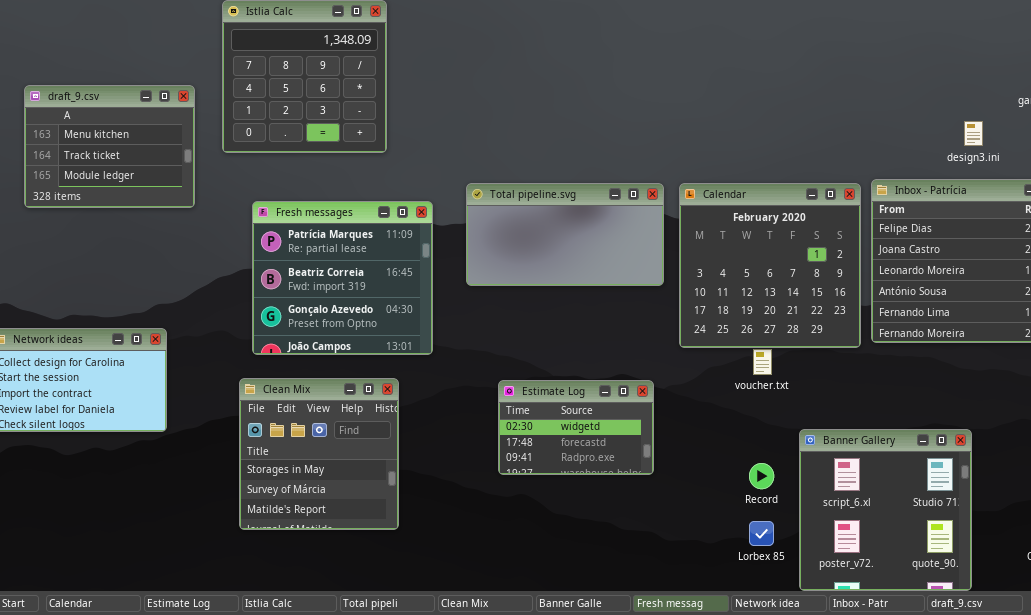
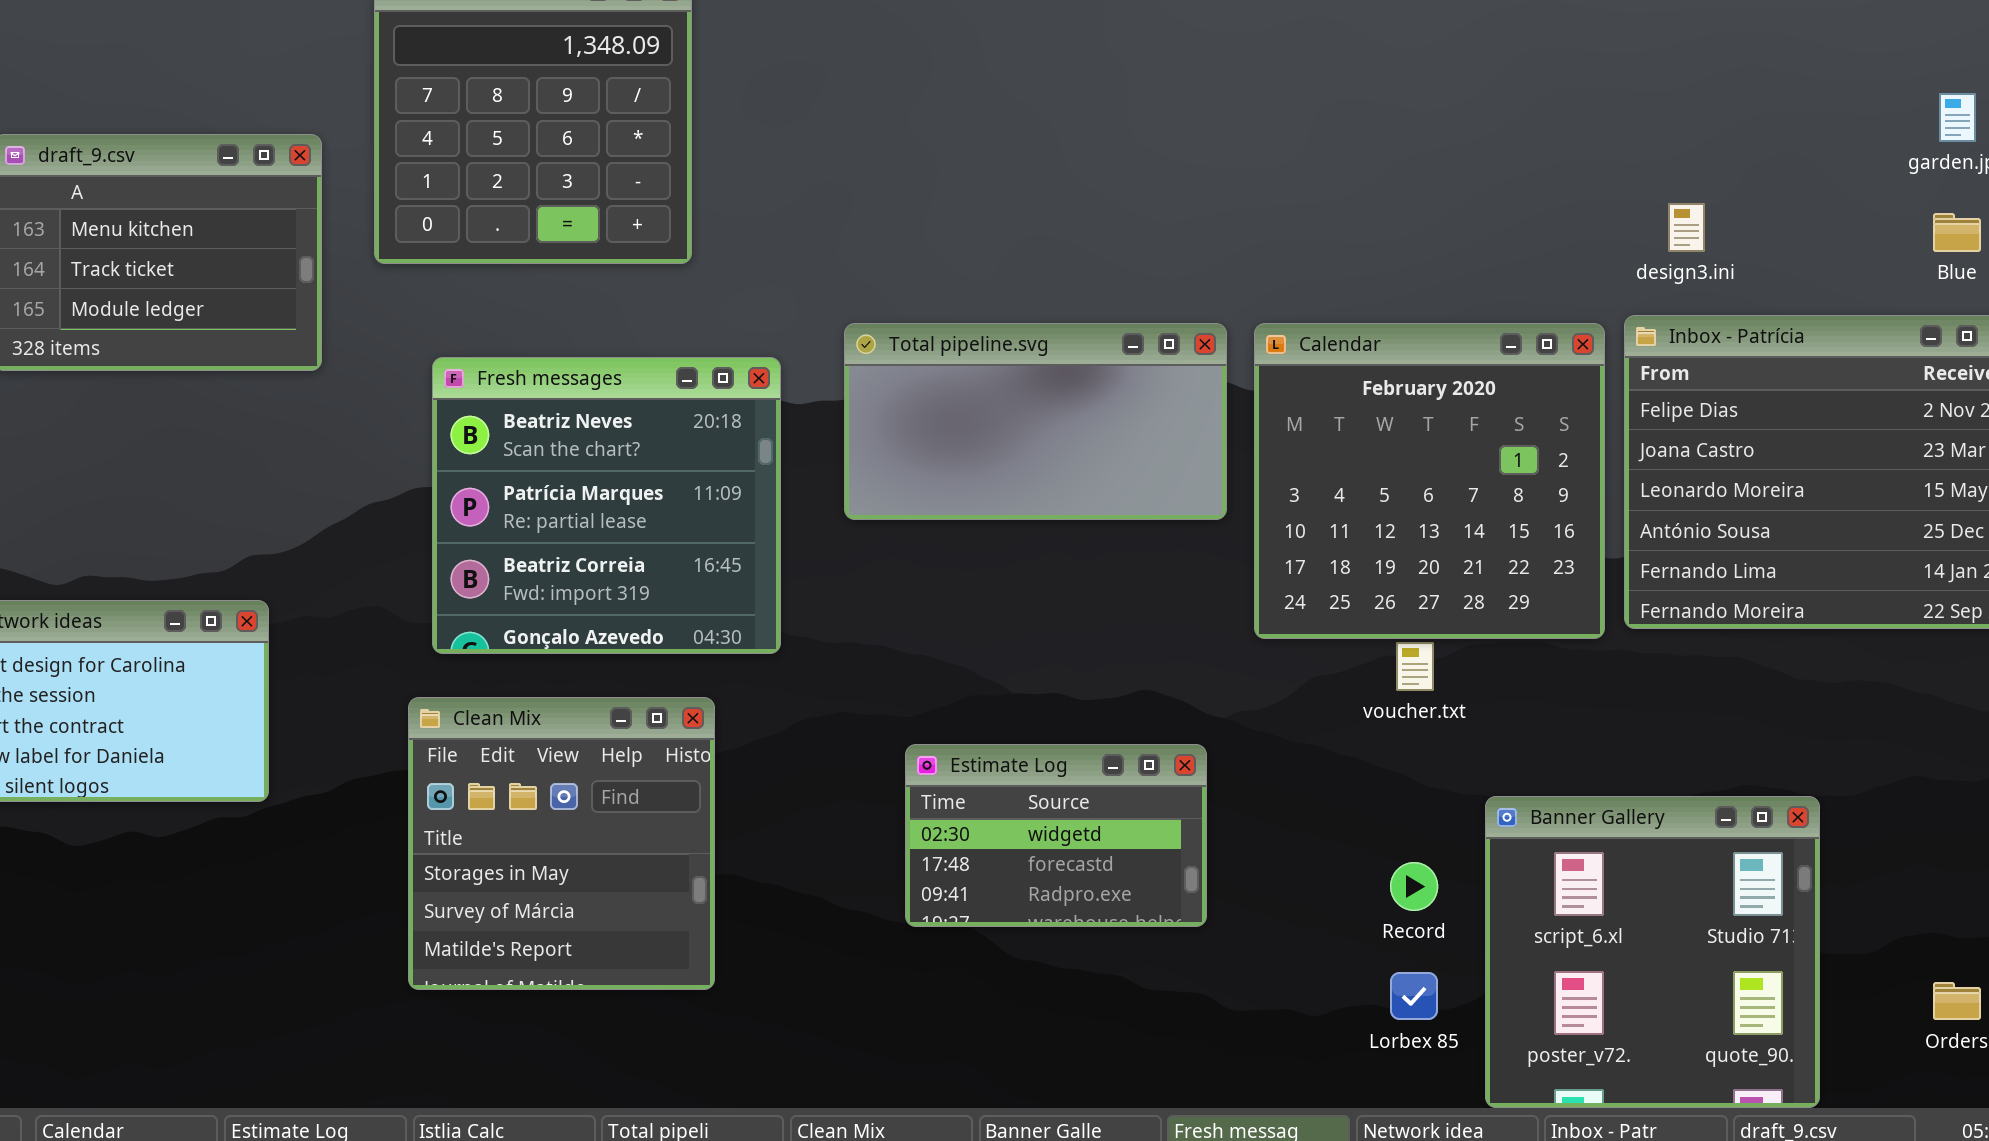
design3.ini: [964,121,983,146] -> [1668,203,1705,252], moved
Fresh messages: [252,201,433,355] -> [432,357,781,654], scrolled up 1 row
Estimate Log: [498,380,654,475] -> [905,744,1207,927], moved

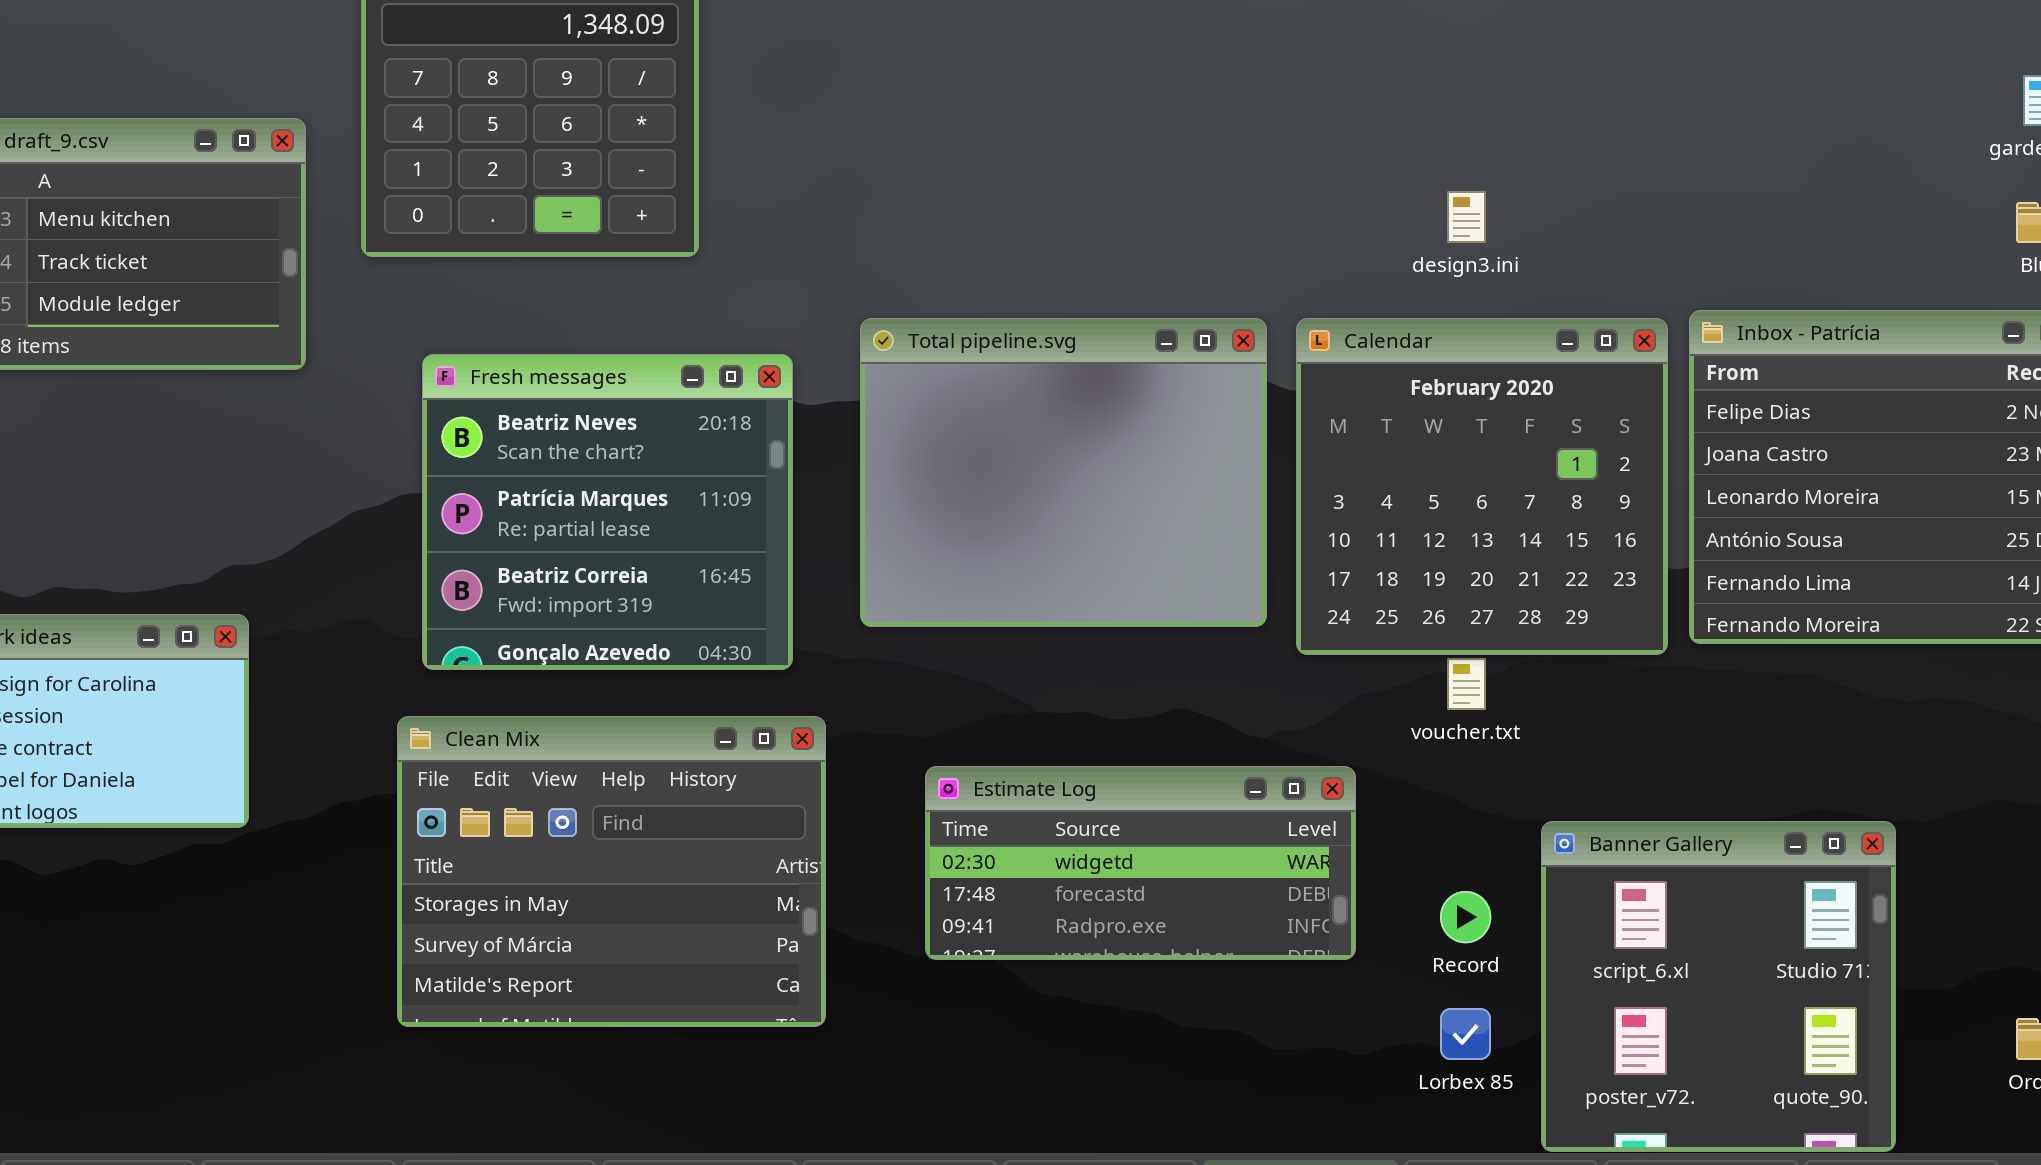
design3.ini: [1668,203,1705,252] -> [1447,191,1486,243], moved
Total pipeline.svg: [844,323,1227,520] -> [860,318,1267,627], resized
Clean Mix: [408,697,715,990] -> [397,716,826,1027], resized
Estimate Log: [905,744,1207,927] -> [925,766,1356,960], resized

